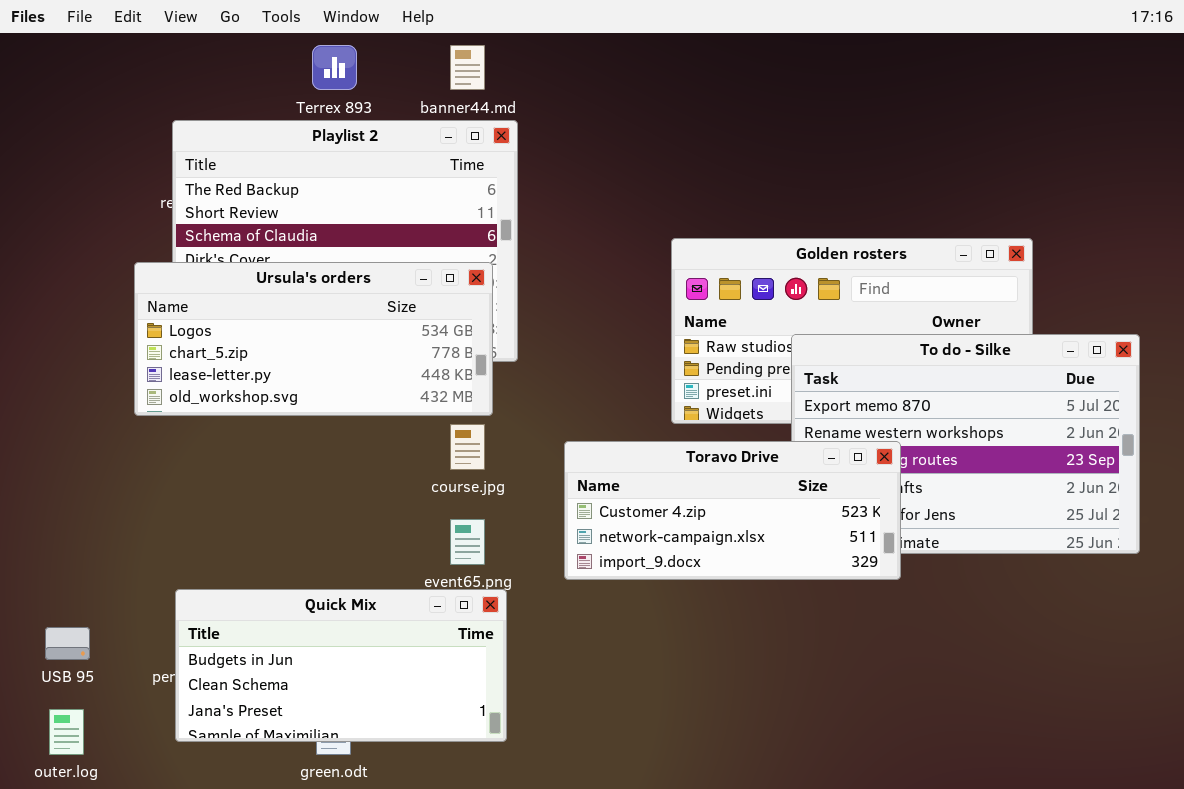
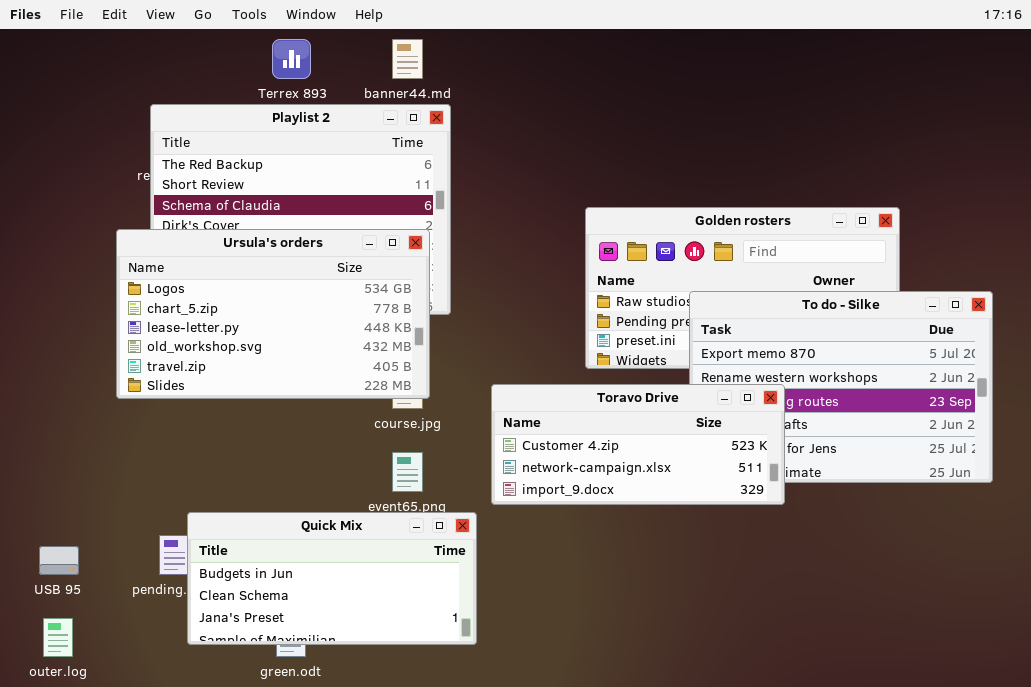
Ursula's orders: [134,262,493,416] -> [116,229,430,399], resized
Quick Mix: [175,589,507,742] -> [187,512,477,645], moved

